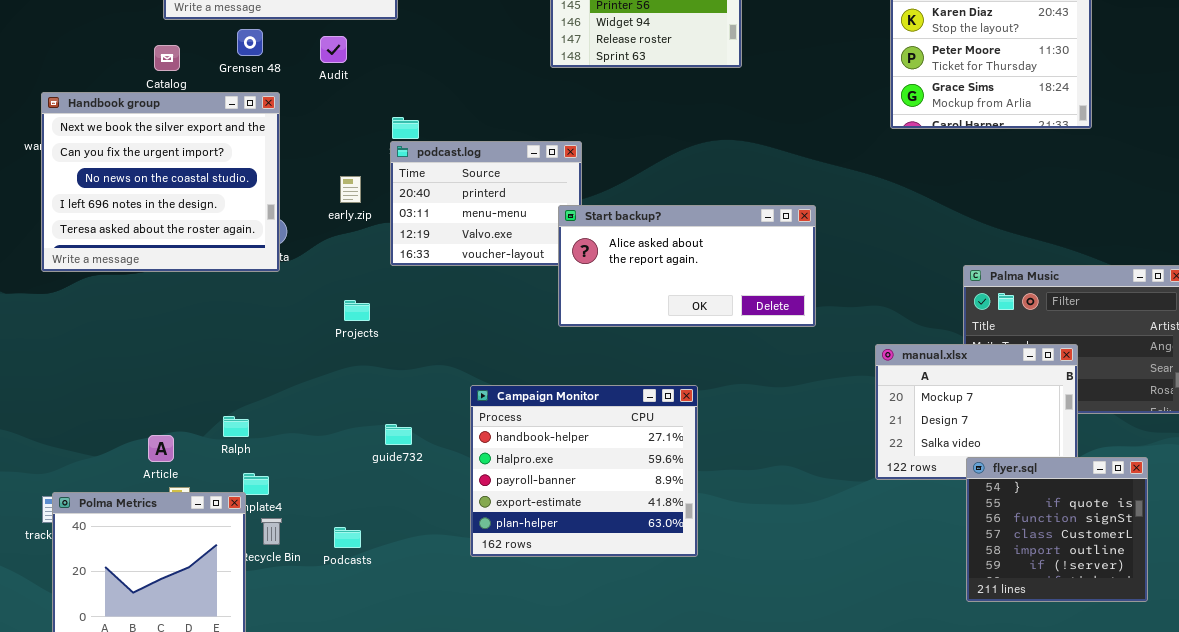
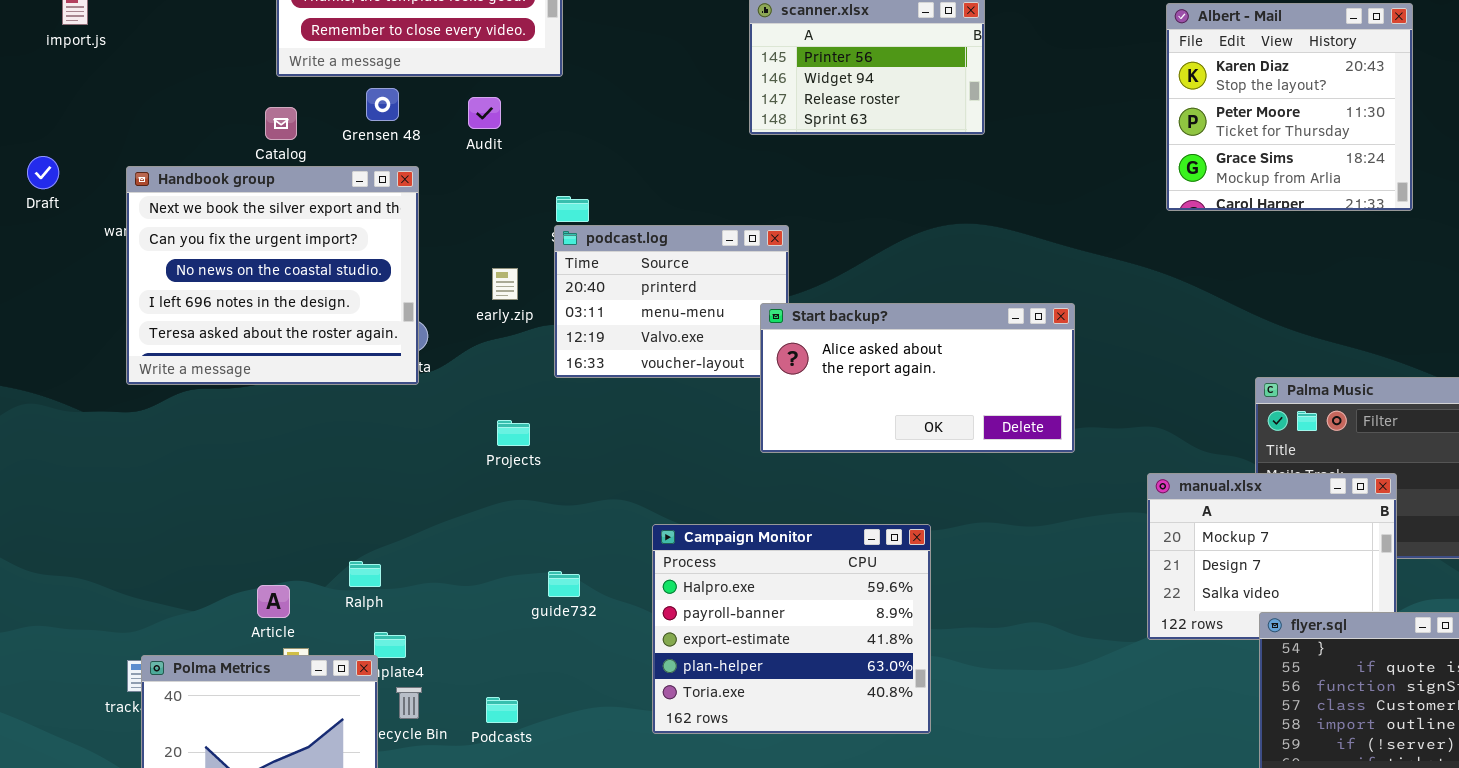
Campaign Monitor: [470,385,698,557] -> [652,524,931,734], scrolled down 1 row

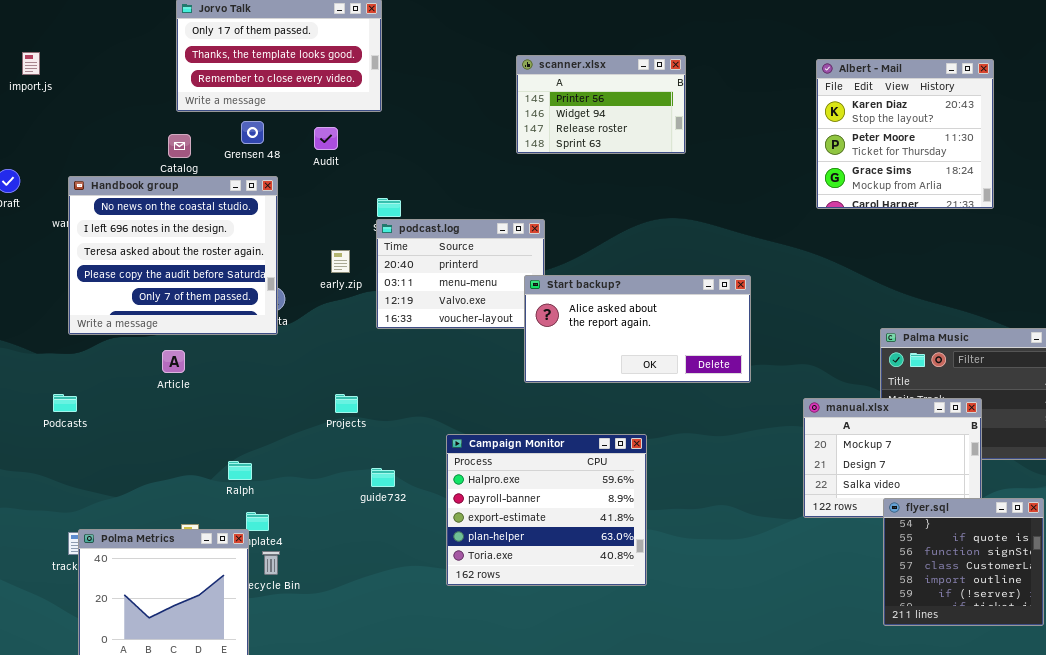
Handbook group: [126,166,419,385] -> [68,176,278,335], scrolled down 2 rows
Projects: [497,420,530,446] -> [335,394,358,413], moved
Article: [257,585,290,618] -> [162,350,185,373], moved
Podcasts: [486,697,518,723] -> [53,394,77,412], moved

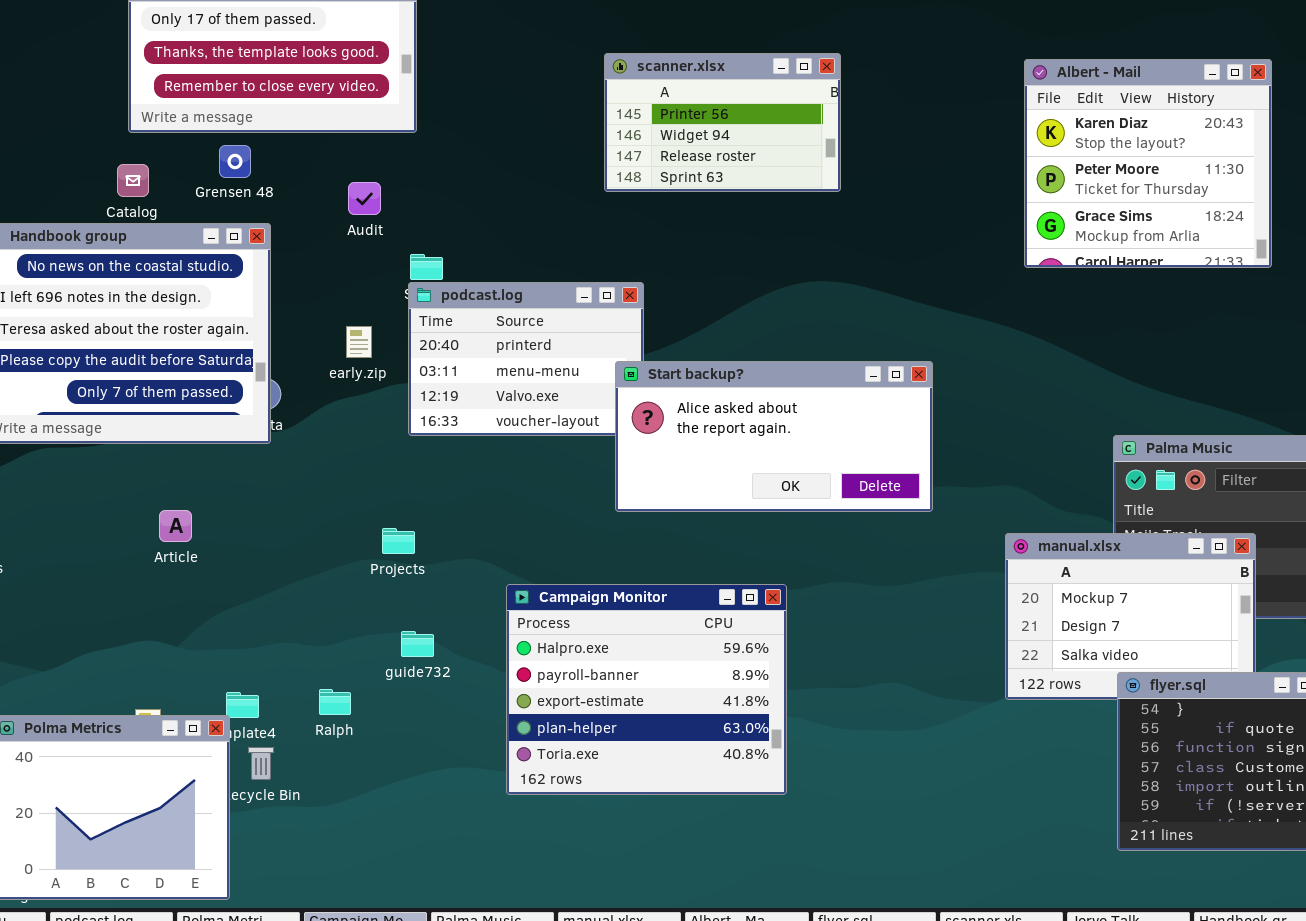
Audit: [314,127,338,150] -> [348,182,381,215], moved
Article: [162,350,185,373] -> [159,510,192,542], moved
Projects: [335,394,358,413] -> [382,528,415,554], moved
Ralph: [228,461,252,480] -> [319,689,351,715], moved

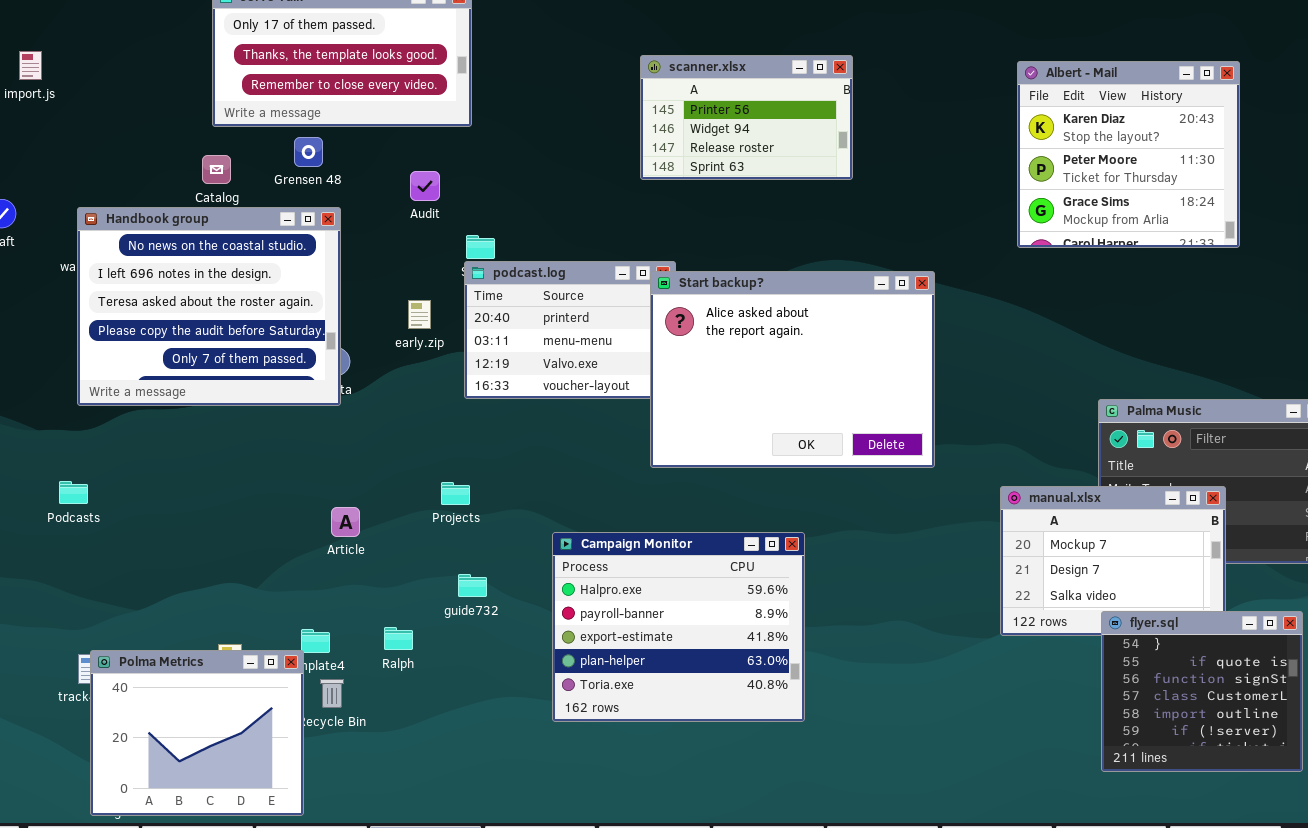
Start backup?: [615,361,933,512] -> [650,271,935,468], resized
Article: [159,510,192,542] -> [331,507,360,537], moved

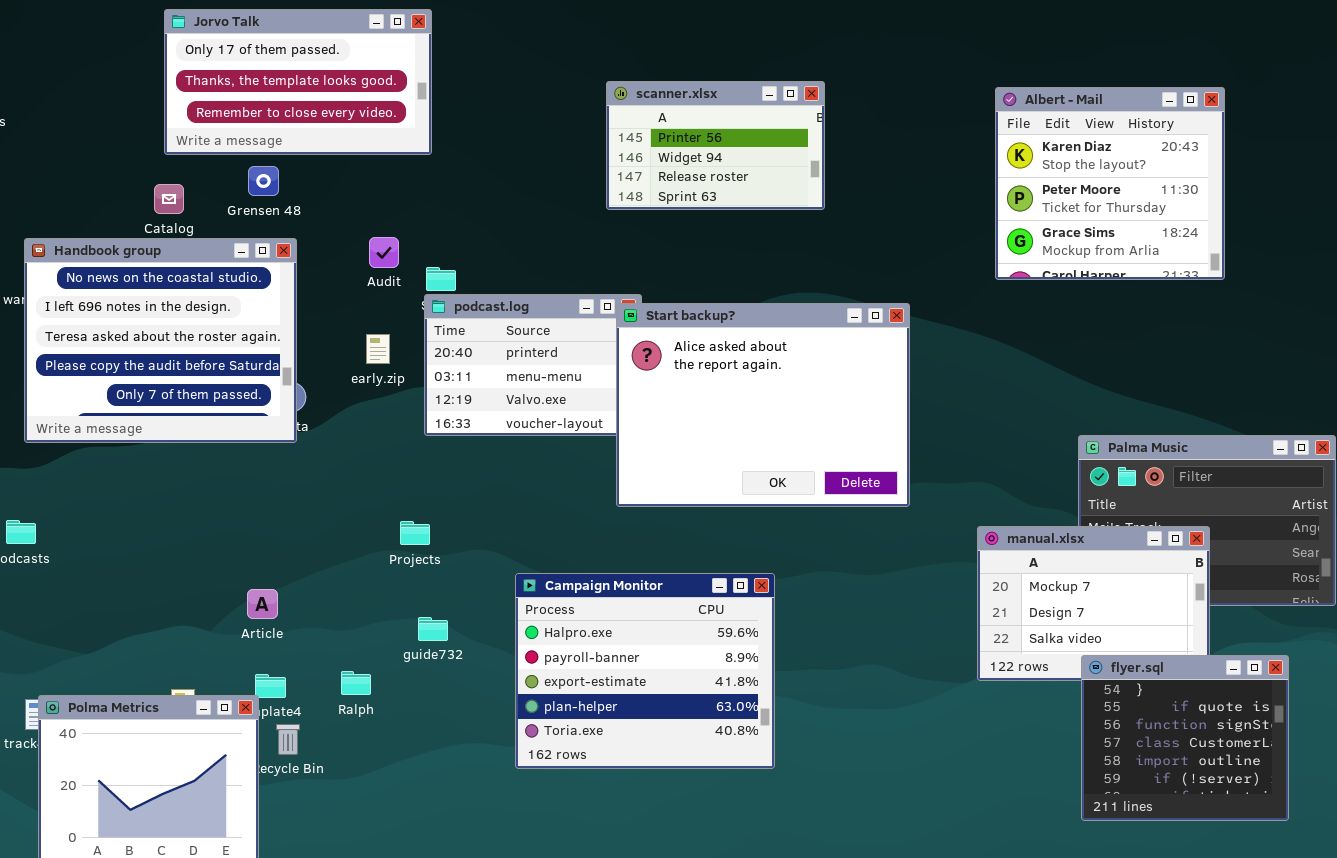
Audit: [410,171,440,201] -> [369,237,399,268], moved
Article: [331,507,360,537] -> [247,589,278,619], moved

